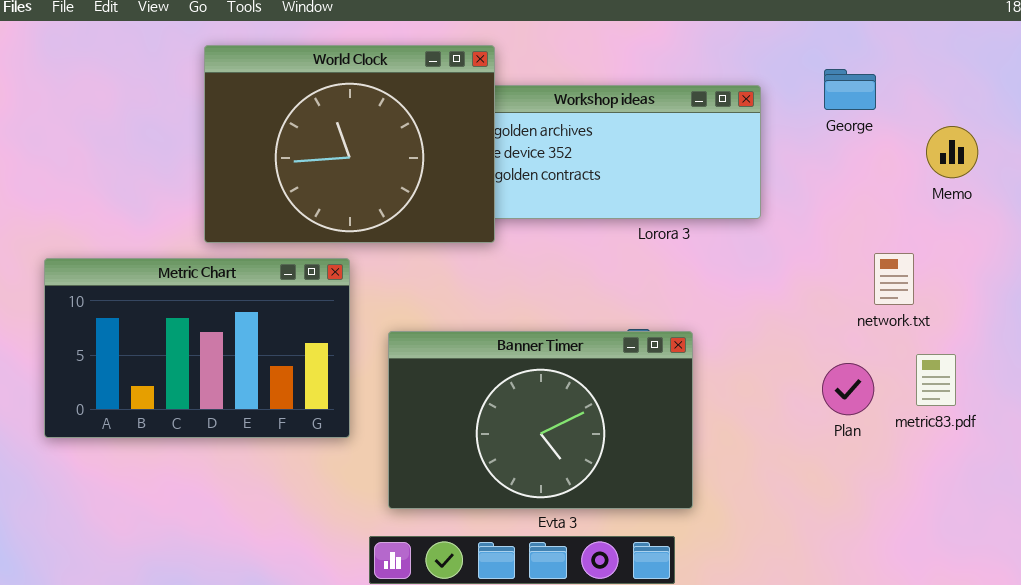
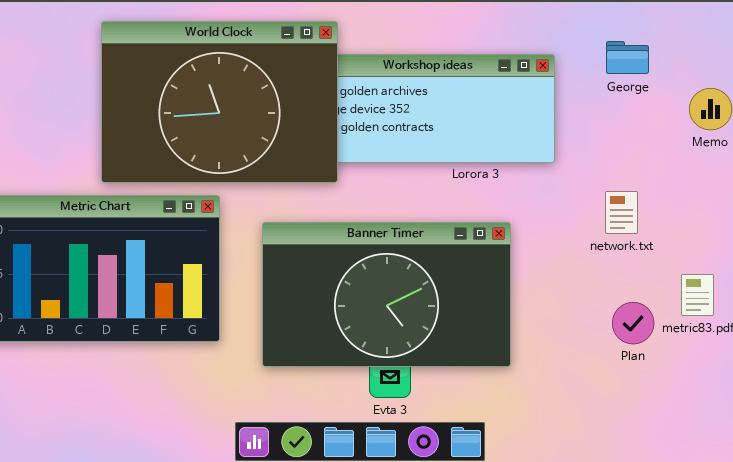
network.txt: [874,253,914,305] -> [605,191,638,234], moved
Banner Timer: [388,331,693,509] -> [262,222,511,367], moved
Plan: [822,363,874,415] -> [612,302,654,344], moved

